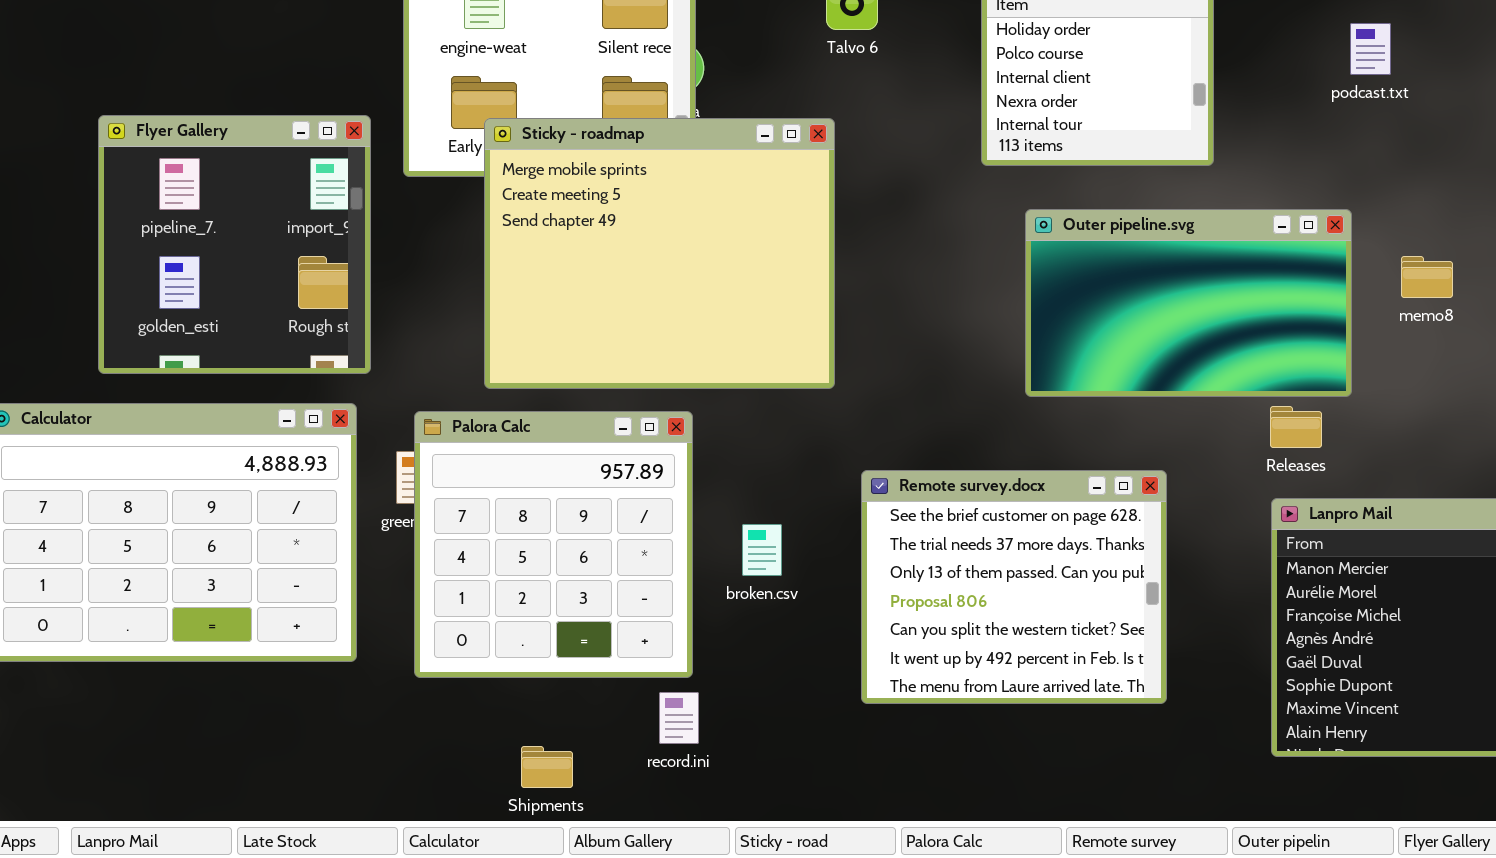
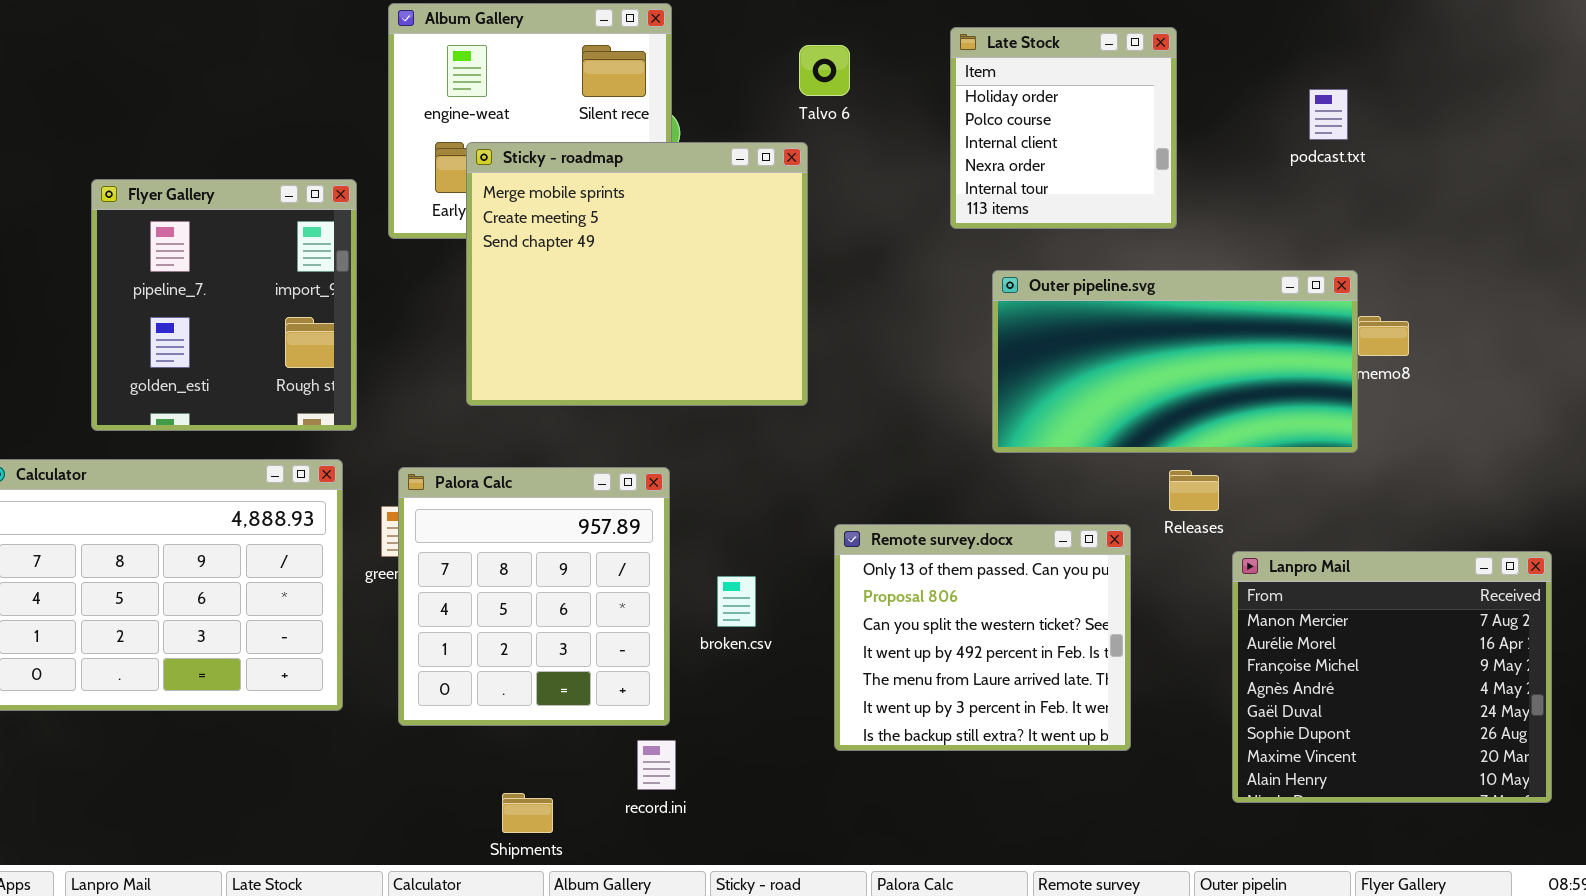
Sticky - roadmap: [484,118,835,389] -> [466,142,808,406], moved
Outer pipeline.svg: [1025,209,1352,397] -> [992,270,1358,453], resized
Releases: [1270,406,1322,448] -> [1169,470,1219,511], moved
Remote survey.docx: [861,470,1167,704] -> [834,524,1131,751], scrolled down 2 rows

